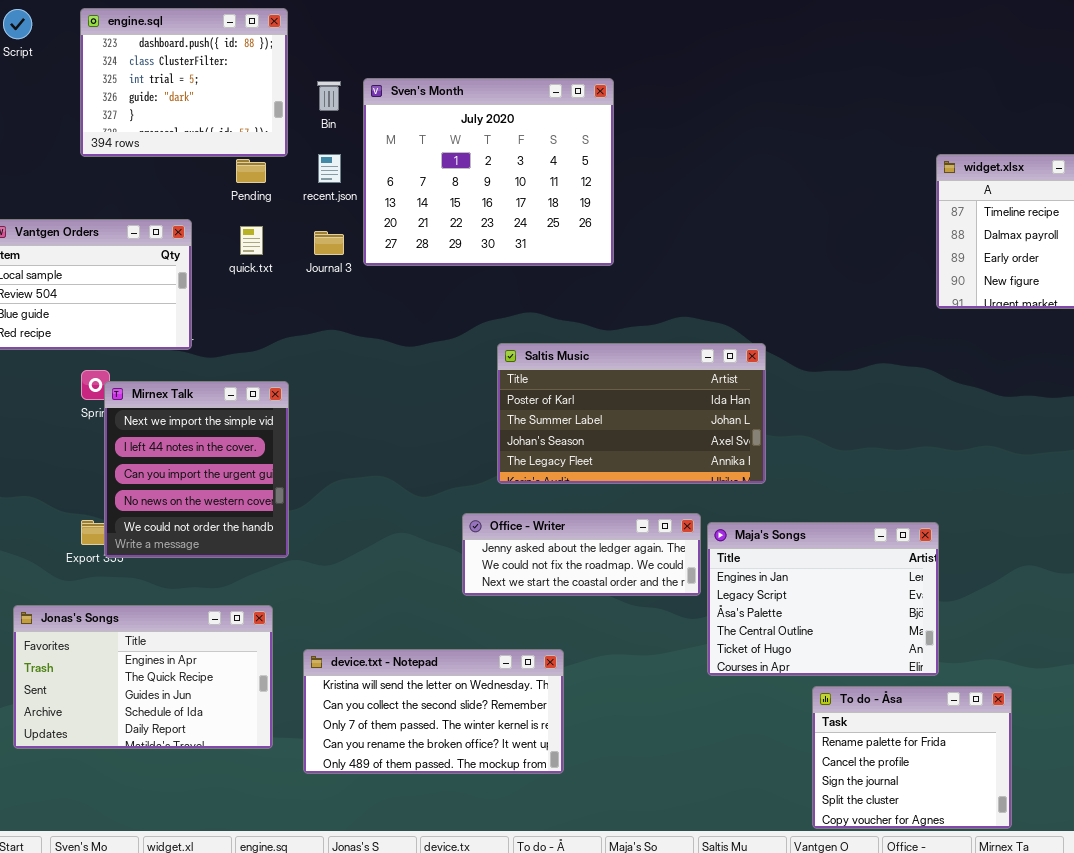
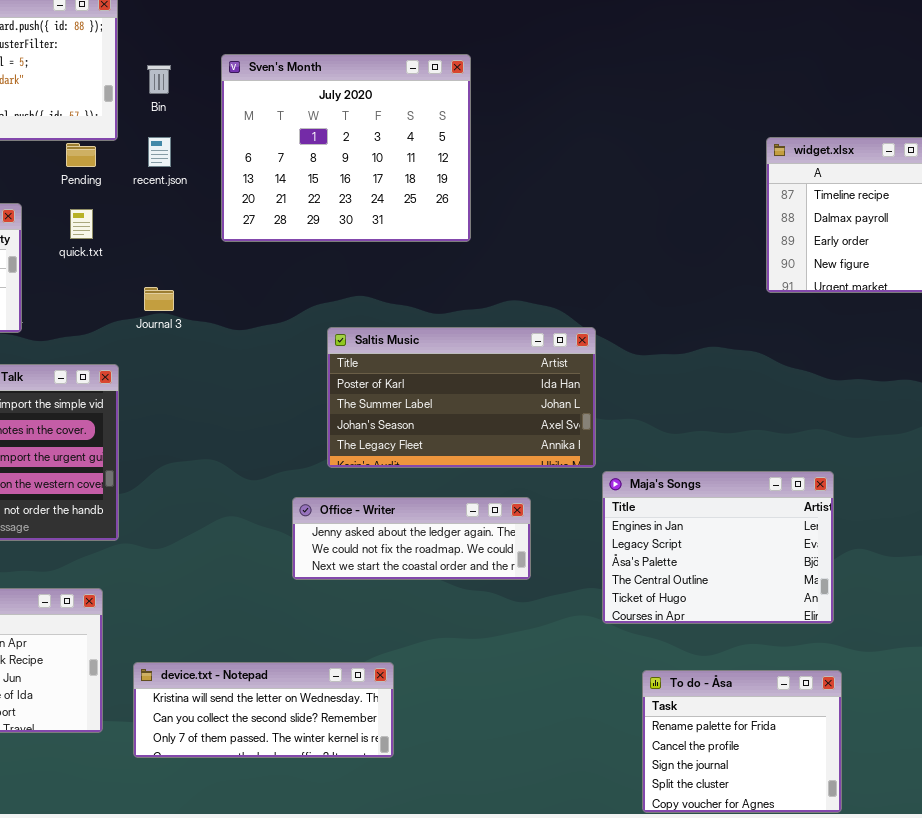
Sven's Month: [363,78,614,266] -> [221,54,471,242], moved
Journal 3: [314,231,344,255] -> [144,287,174,311], moved
Maja's Songs: [707,522,939,676] -> [602,471,834,624], moved
device.txt - Notepad: [303,649,564,774] -> [133,662,394,758], resized

